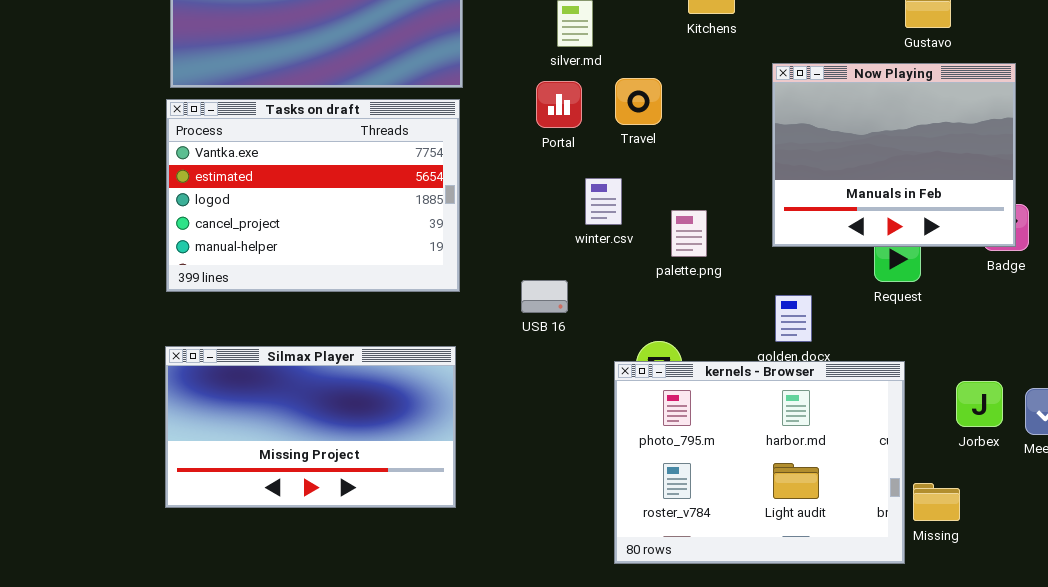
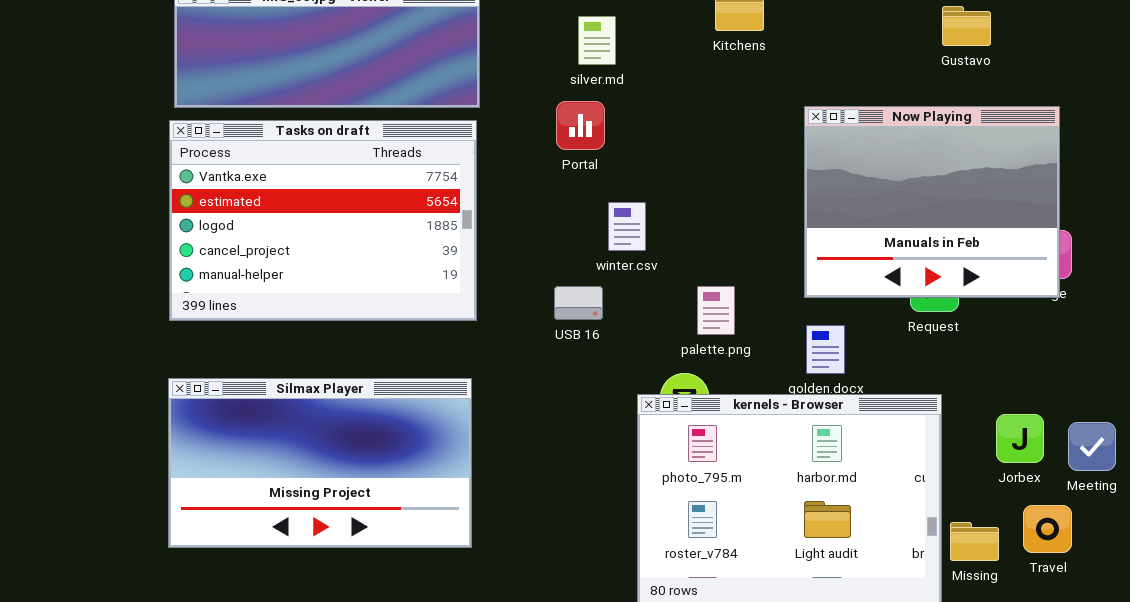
Now Playing: [772,63,1016,247] -> [804,106,1060,298], moved
Travel: [615,78,662,125] -> [1023,505,1072,553], moved
palette.png: [671,210,707,257] -> [697,286,735,335], moved
USB 16: [521,280,568,313] -> [554,286,603,320], moved

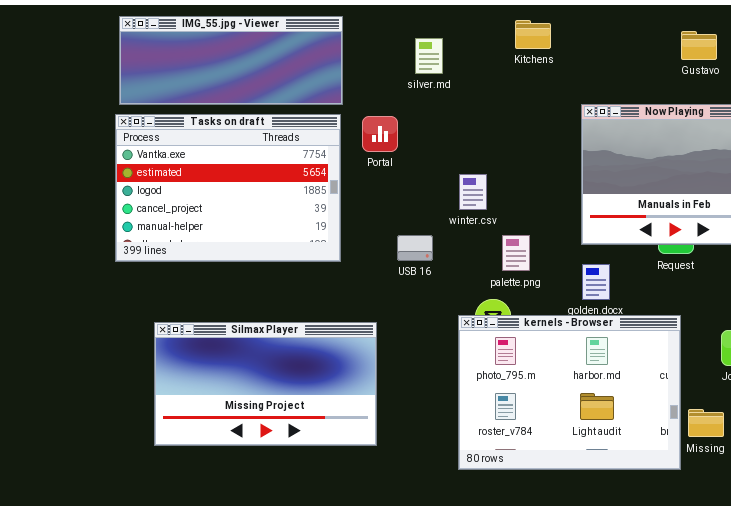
Portal: [556,101,605,150] -> [362,116,398,152], moved
winter.csv: [608,202,646,251] -> [459,174,487,210], moved
Silmax Player: [168,378,472,548] -> [154,322,377,446], moved

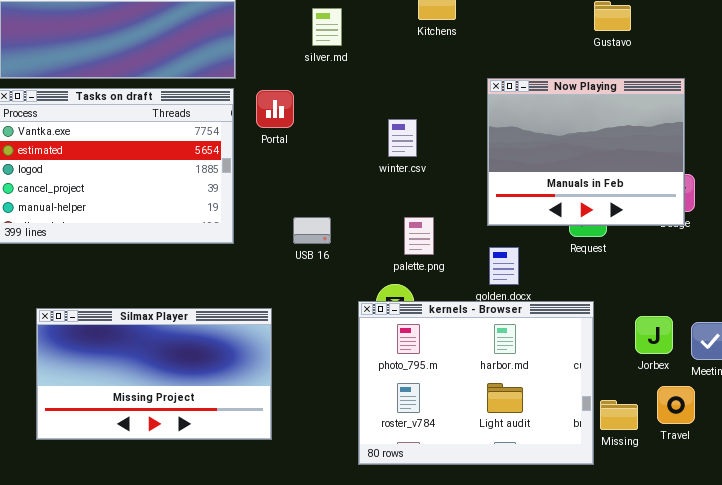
winter.csv: [459,174,487,210] -> [388,119,417,157], moved

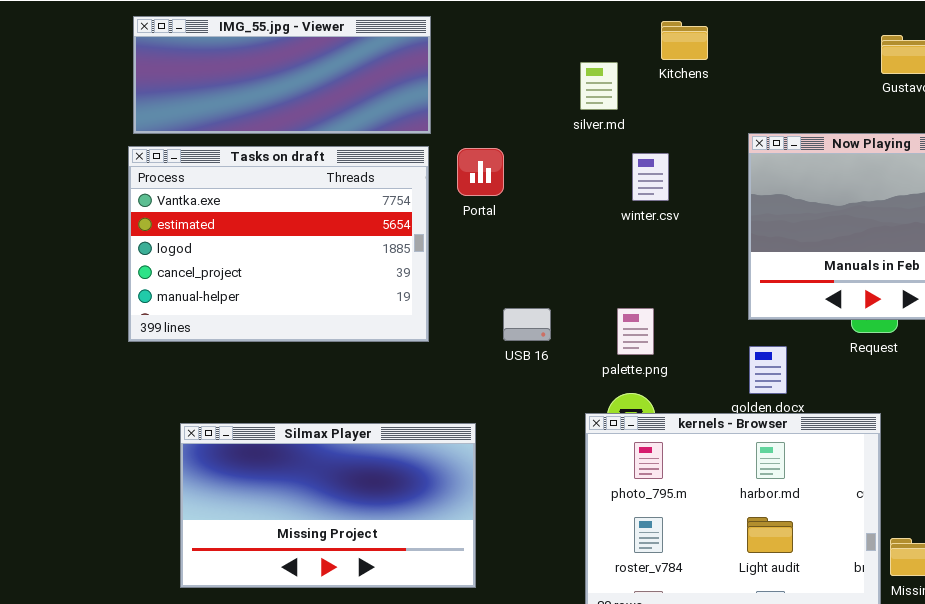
silver.md: [312,8,342,46] -> [580,62,618,110], moved
winter.csv: [388,119,417,157] -> [632,153,669,201], moved
palette.png: [404,217,434,255] -> [617,308,654,355], moved

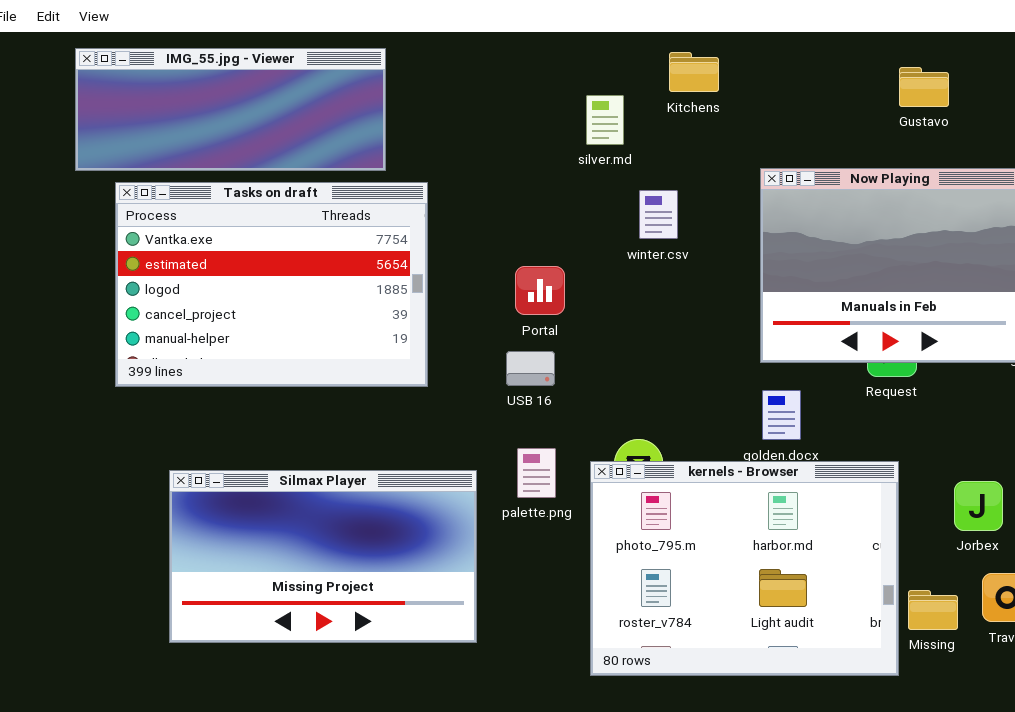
IMG_55.jpg - Viewer: [133,16,431,134] -> [75,48,386,171], moved
Portal: [457,148,504,196] -> [515,266,565,315], moved
palette.png: [617,308,654,355] -> [517,448,556,498], moved

